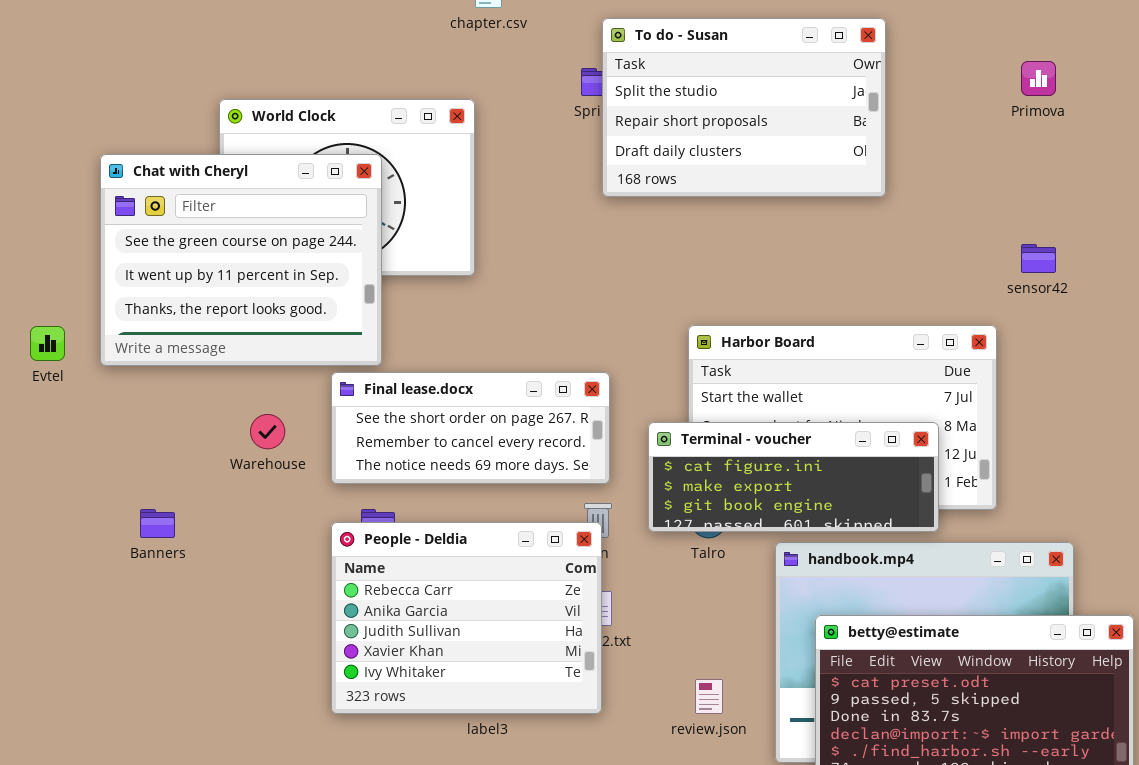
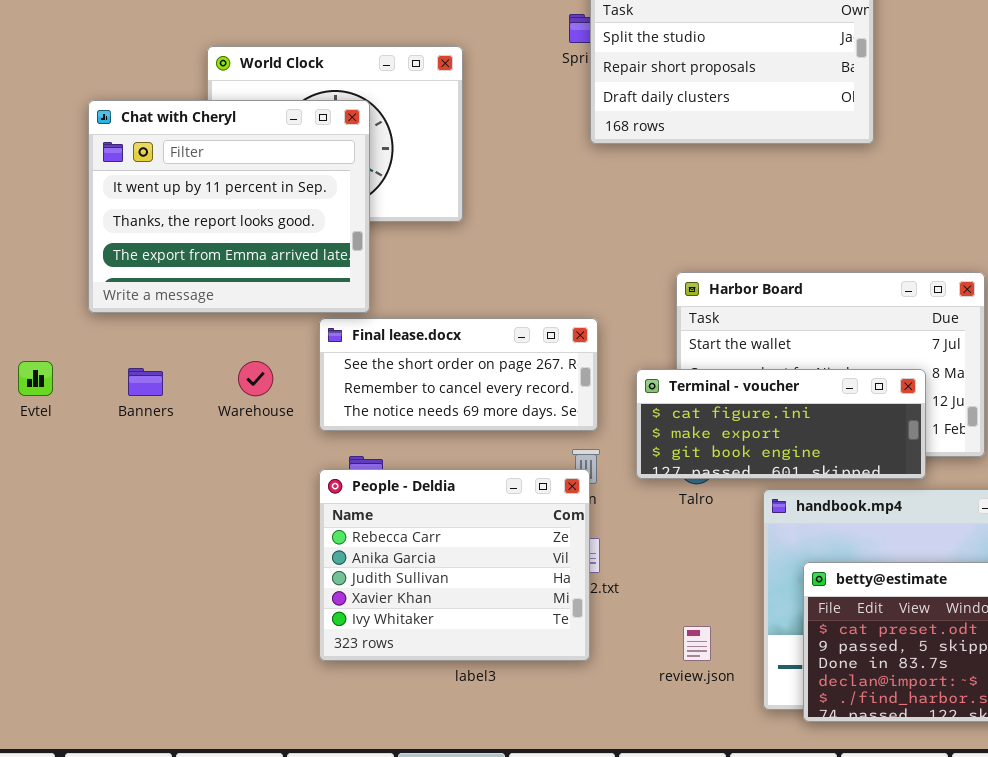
Chat with Cheryl: [100,154,382,366] -> [88,100,370,313], scrolled down 1 row
Evtel: [30,326,65,361] -> [18,361,53,396], moved
Banners: [140,509,175,538] -> [128,368,163,396], moved

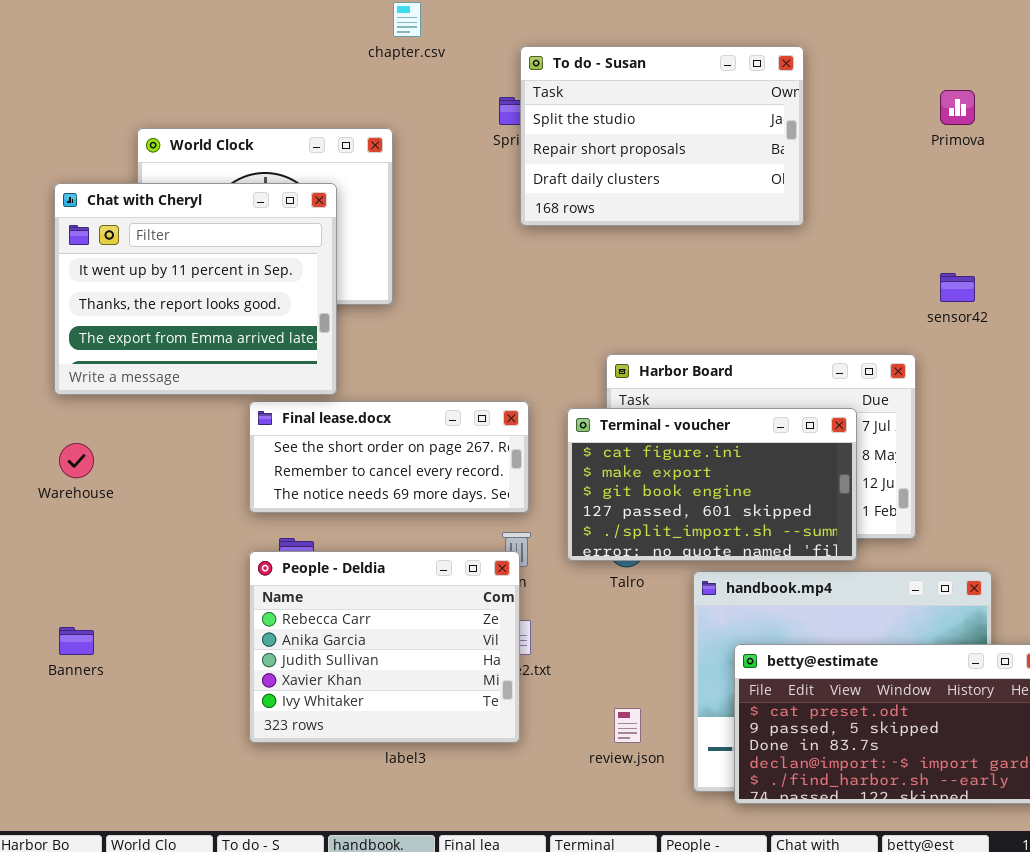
Chat with Cheryl: [88,100,370,313] -> [54,183,337,395], moved
Warehouse: [238,361,273,396] -> [59,443,94,478], moved
Banners: [128,368,163,396] -> [59,627,94,655], moved
Terminal - voucher: [636,369,926,479] -> [567,408,857,561], resized

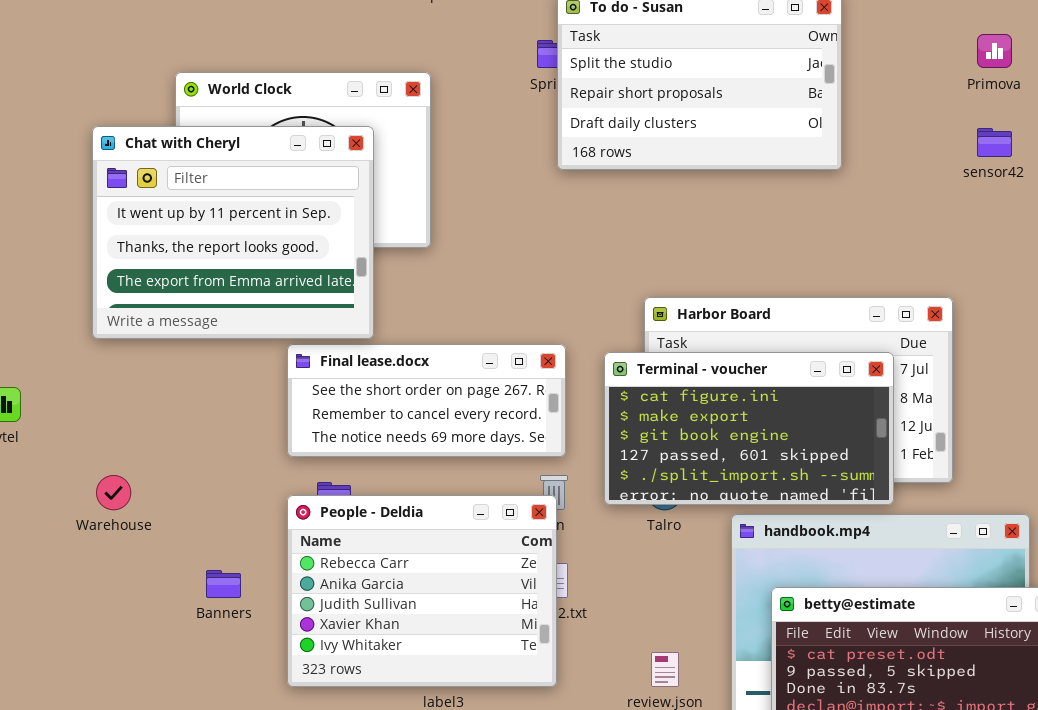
sensor42: [940,273,975,302] -> [977,128,1012,157], moved
Warehouse: [59,443,94,478] -> [96,475,131,510], moved
Banners: [59,627,94,655] -> [206,570,241,598], moved

